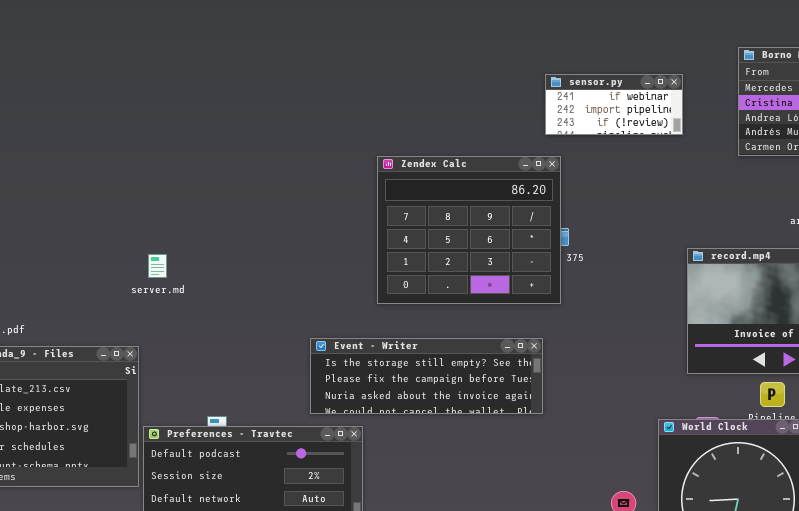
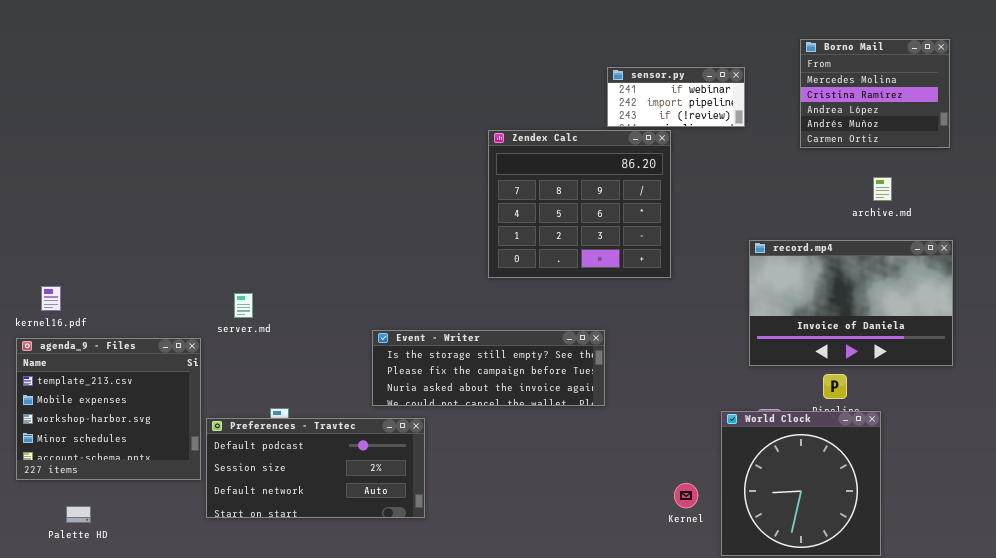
Zendex Calc: [377,156,561,304] -> [488,130,671,278], moved
server.md: [148,254,167,278] -> [234,293,253,318], moved

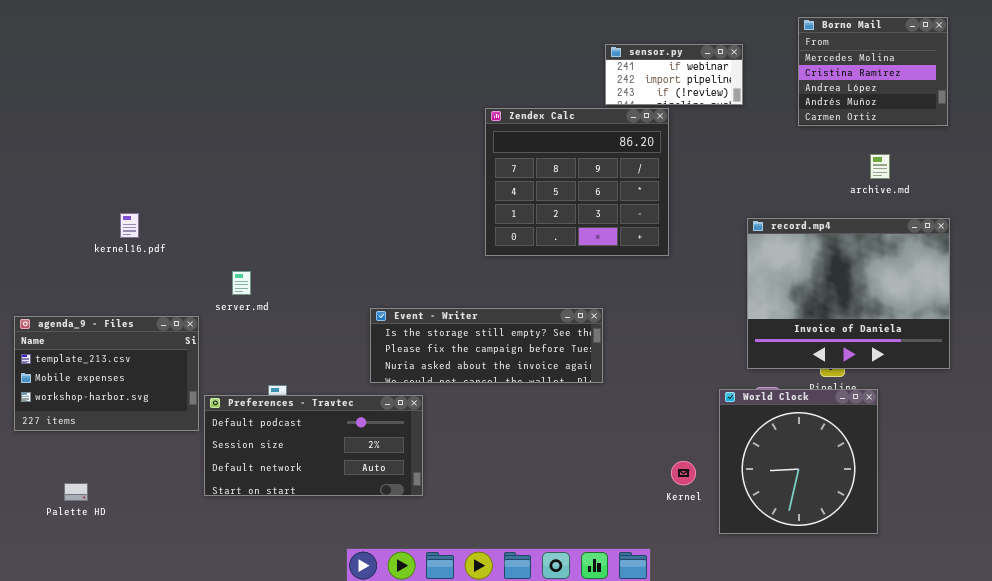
record.mp4: [749,240,953,366] -> [747,218,950,369], resized
kernel16.pdf: [41,286,61,311] -> [120,213,139,238], moved
agenda_9 - Files: [16,338,201,480] -> [14,316,199,431], resized

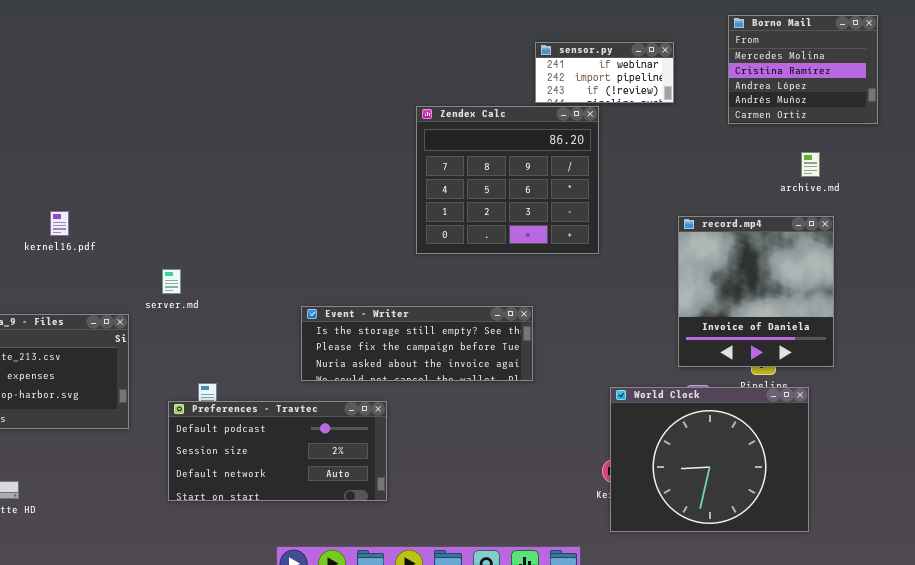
record.mp4: [747,218,950,369] -> [678,216,834,367], resized
World Clock: [719,389,878,534] -> [610,387,809,532], resized
Preferences - Travtec: [204,395,423,496] -> [168,401,387,501], moved

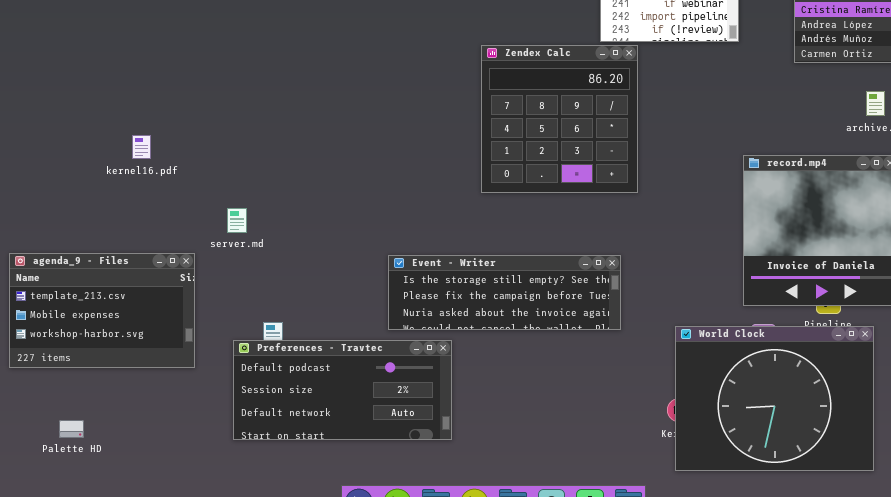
Zendex Calc: [416,106,599,254] -> [481,45,638,193], resized
kernel16.pdf: [50,211,69,236] -> [132,135,151,159], moved
Event - Writer: [301,306,533,381] -> [388,255,621,330], moved

